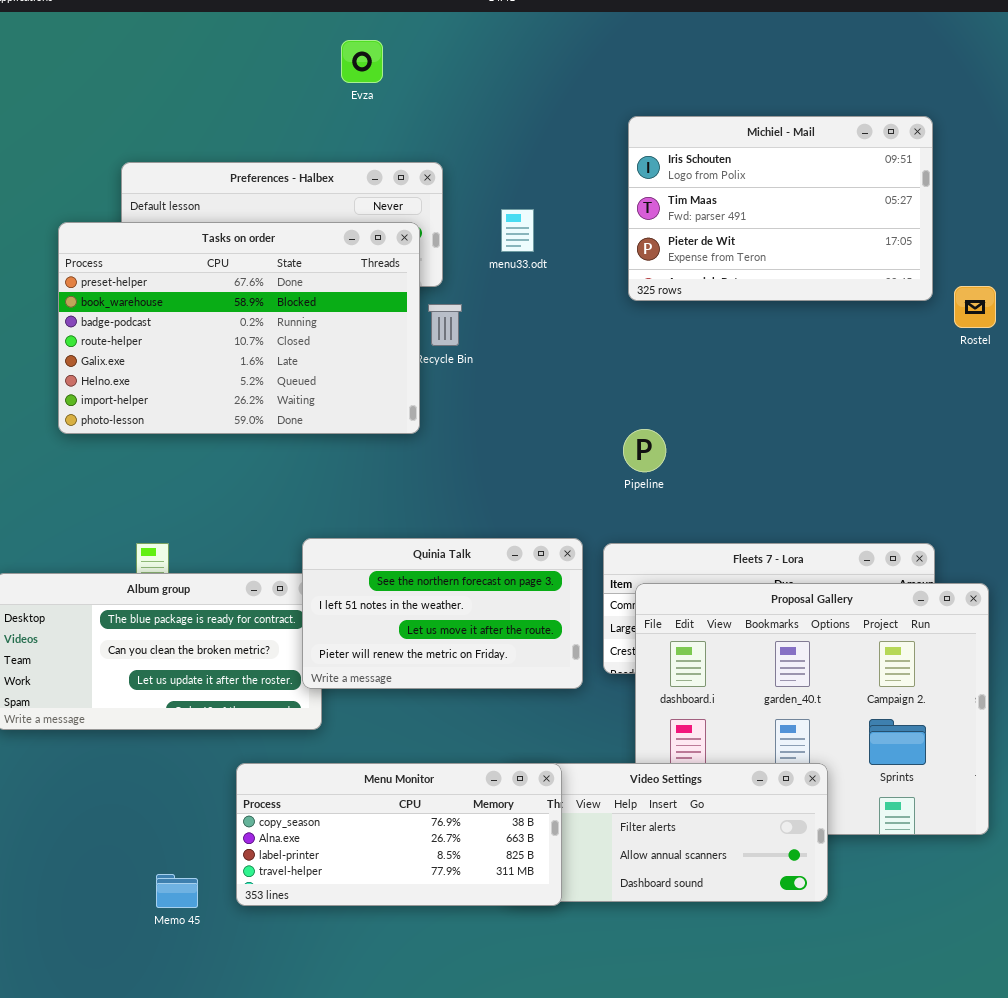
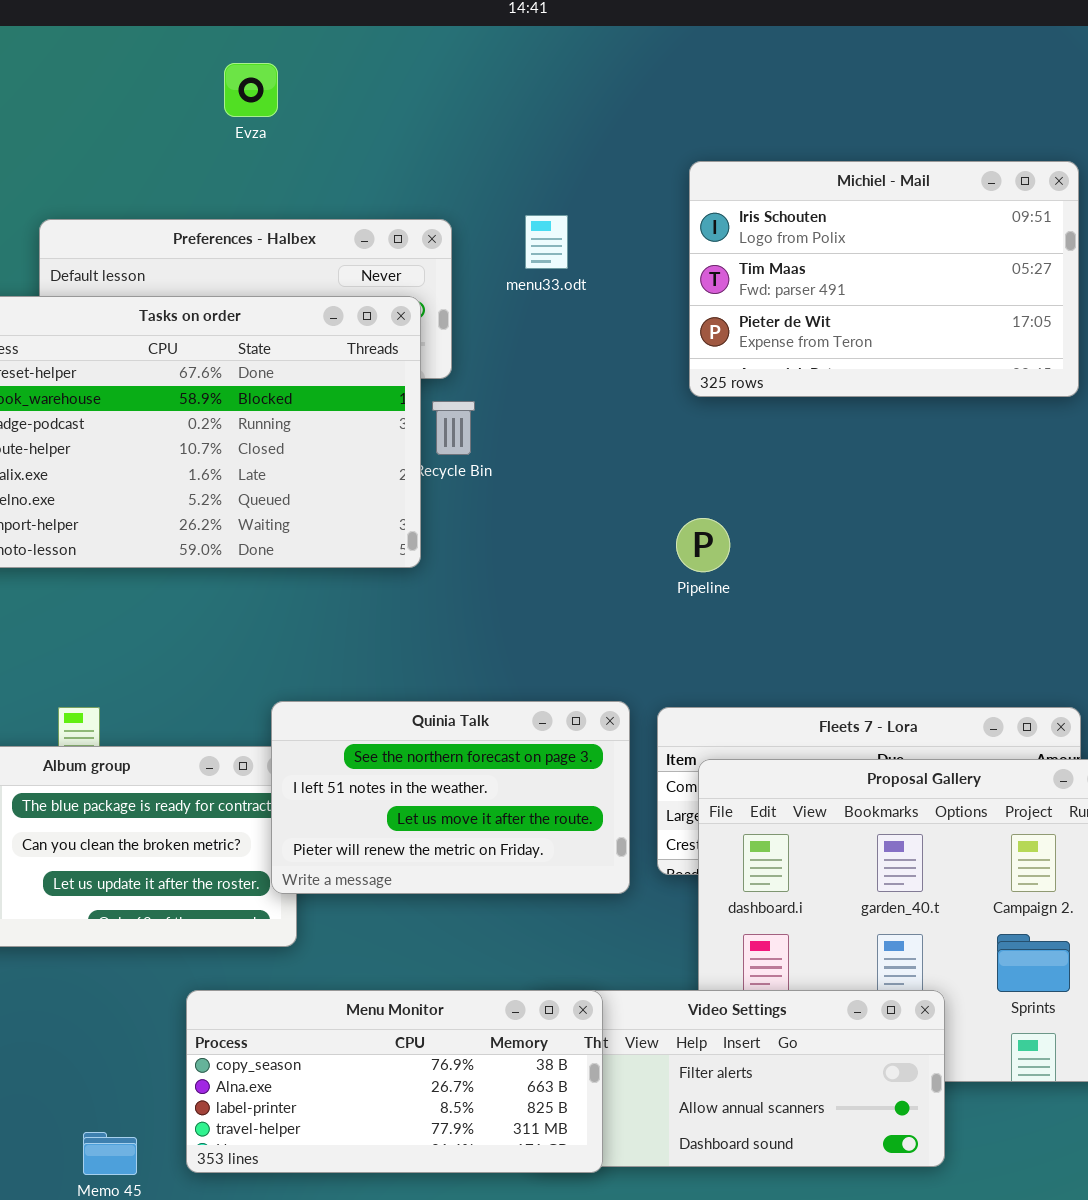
Evza: [341,40,383,83] -> [224,63,278,117], moved
menu33.odt: [501,209,534,252] -> [525,215,568,269], moved
Pipeline: [623,429,666,472] -> [676,518,730,572], moved

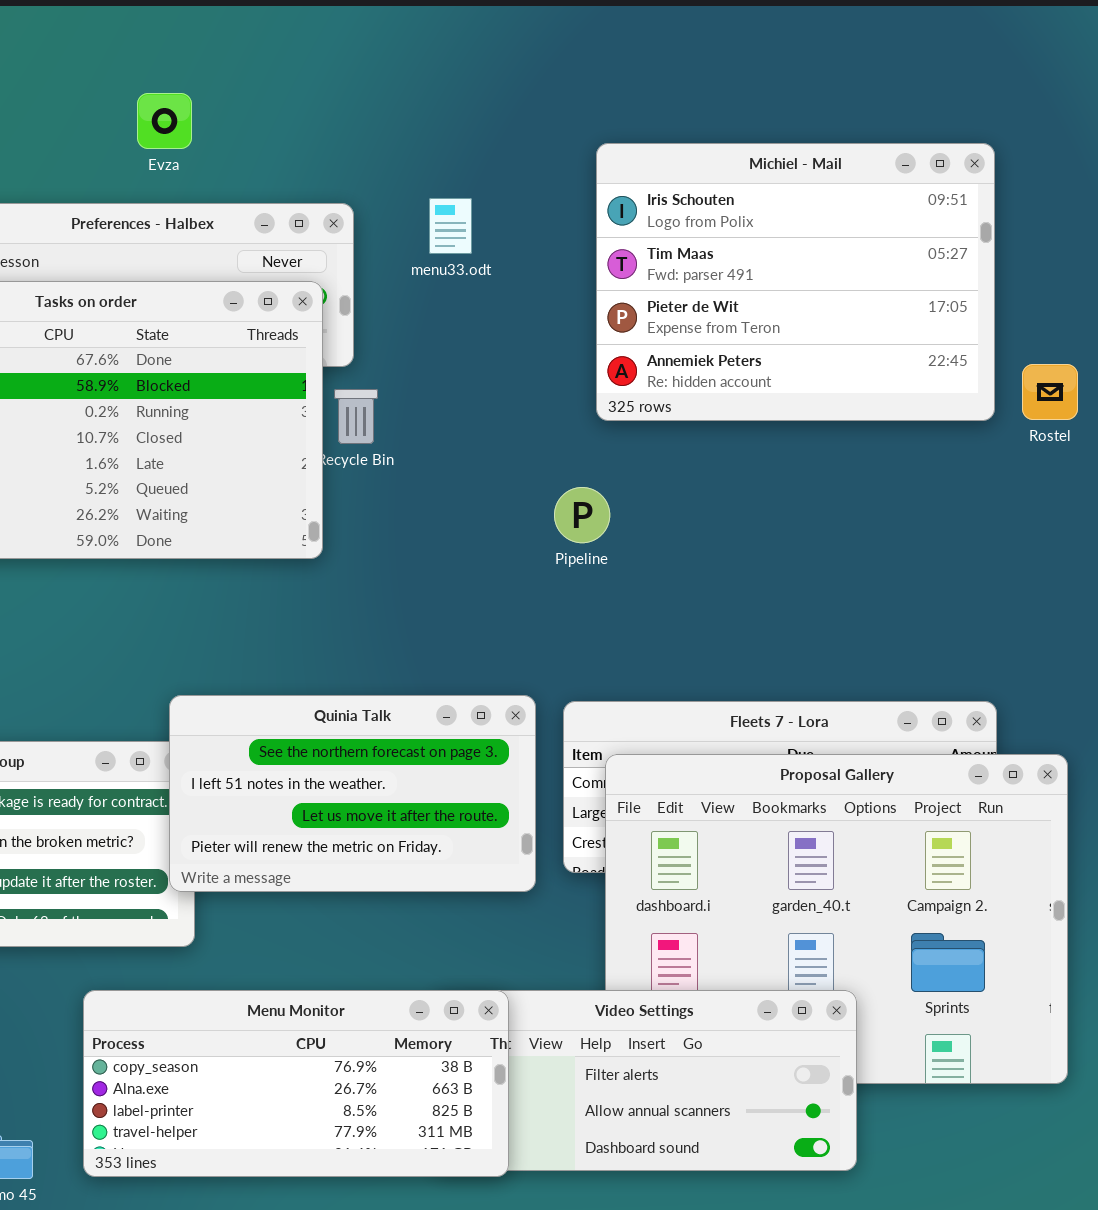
Evza: [224,63,278,117] -> [137,93,192,149], moved
Michiel - Mail: [689,161,1079,397] -> [596,143,995,421], resized
Pipeline: [676,518,730,572] -> [554,487,610,543], moved

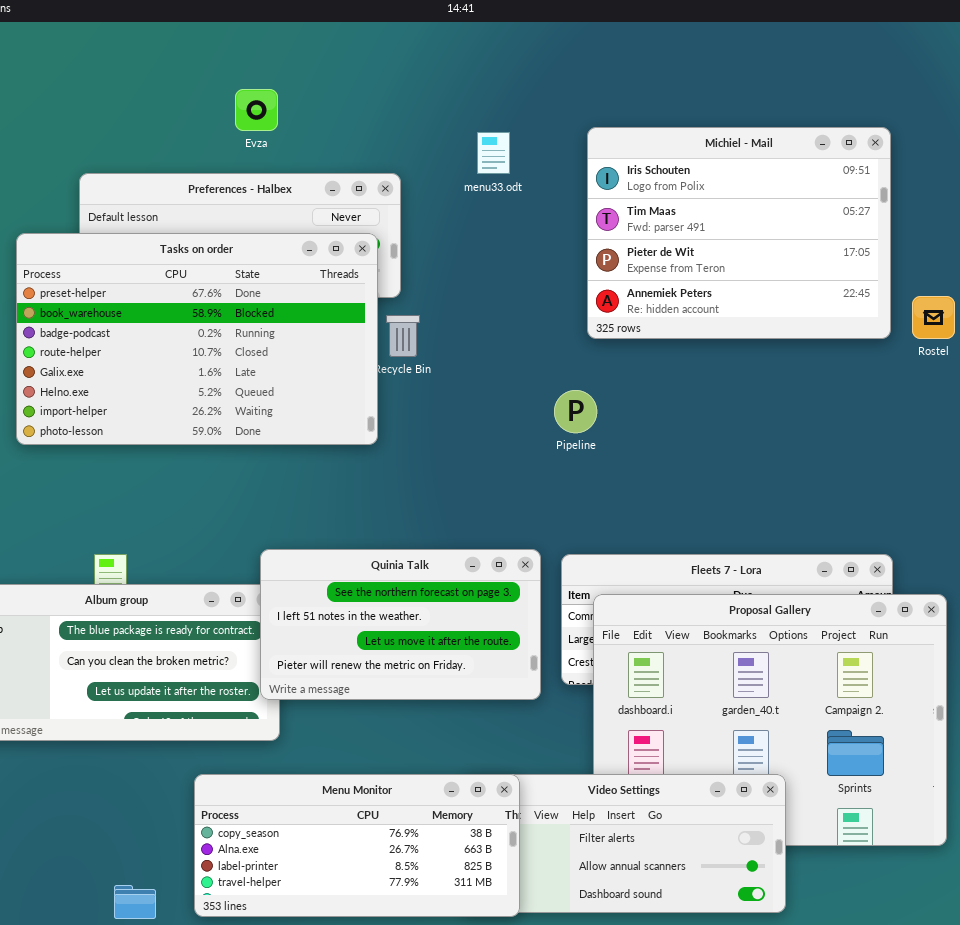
menu33.odt: [429,198,472,254] -> [477,132,510,174], moved

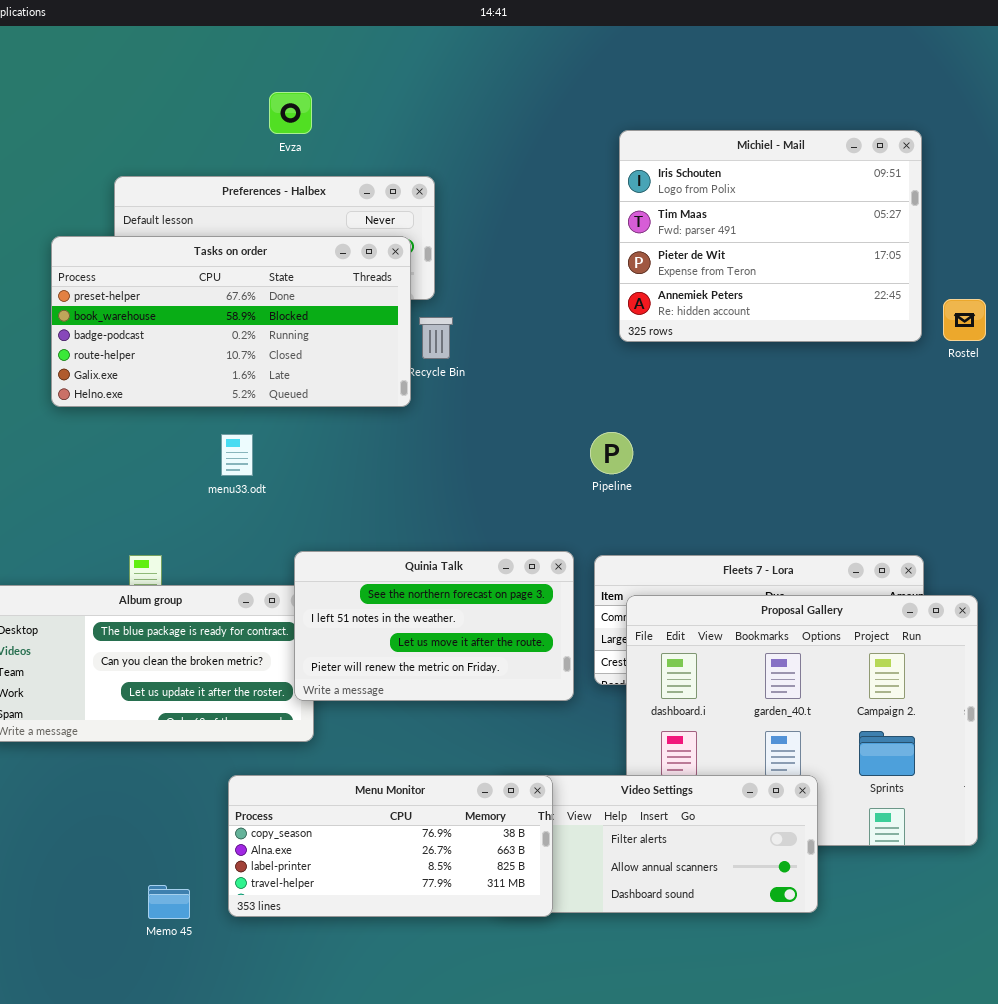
menu33.odt: [477,132,510,174] -> [221,434,253,476], moved
Tasks on order: [16,233,378,445] -> [51,236,411,407], resized
Pipeline: [554,390,597,433] -> [590,432,633,474], moved

